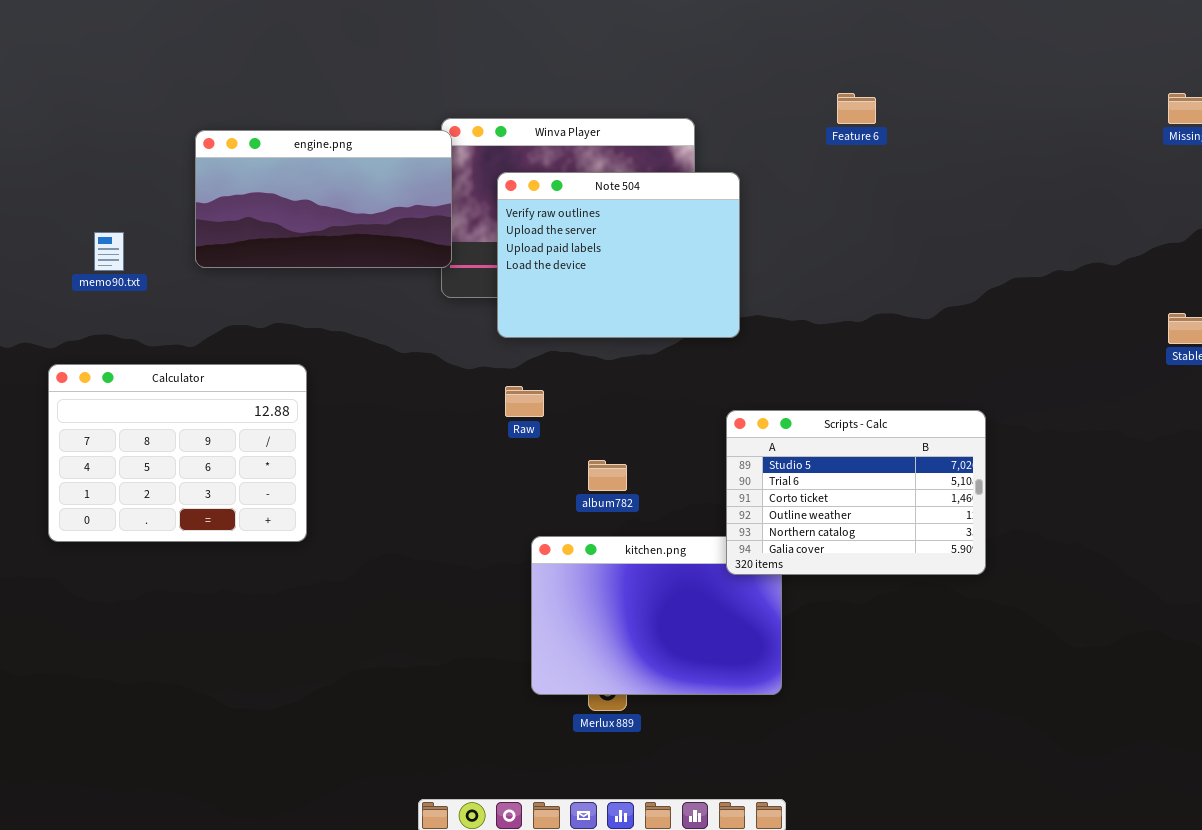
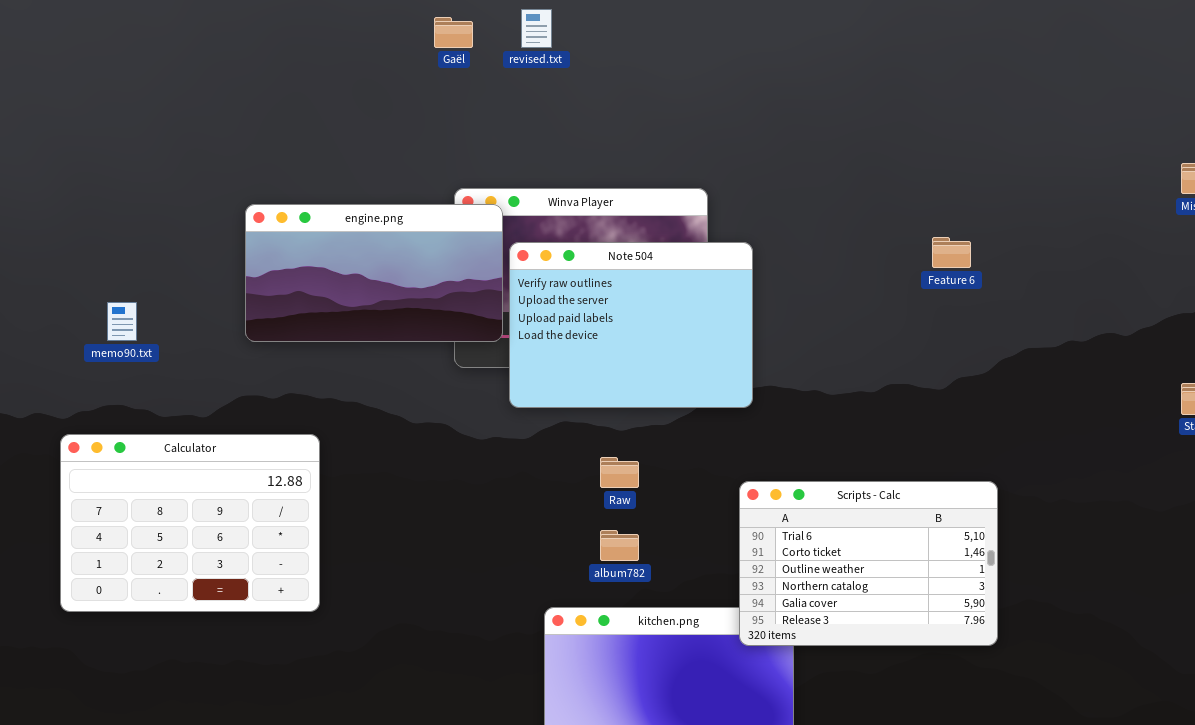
Feature 6: [837,93,876,124] -> [932,237,971,268], moved
engine.png: [195,130,452,268] -> [245,204,503,342], moved
Raw: [505,386,544,417] -> [600,457,639,488], moved
Scripts - Calc: [726,410,986,575] -> [739,481,998,646], scrolled down 1 row

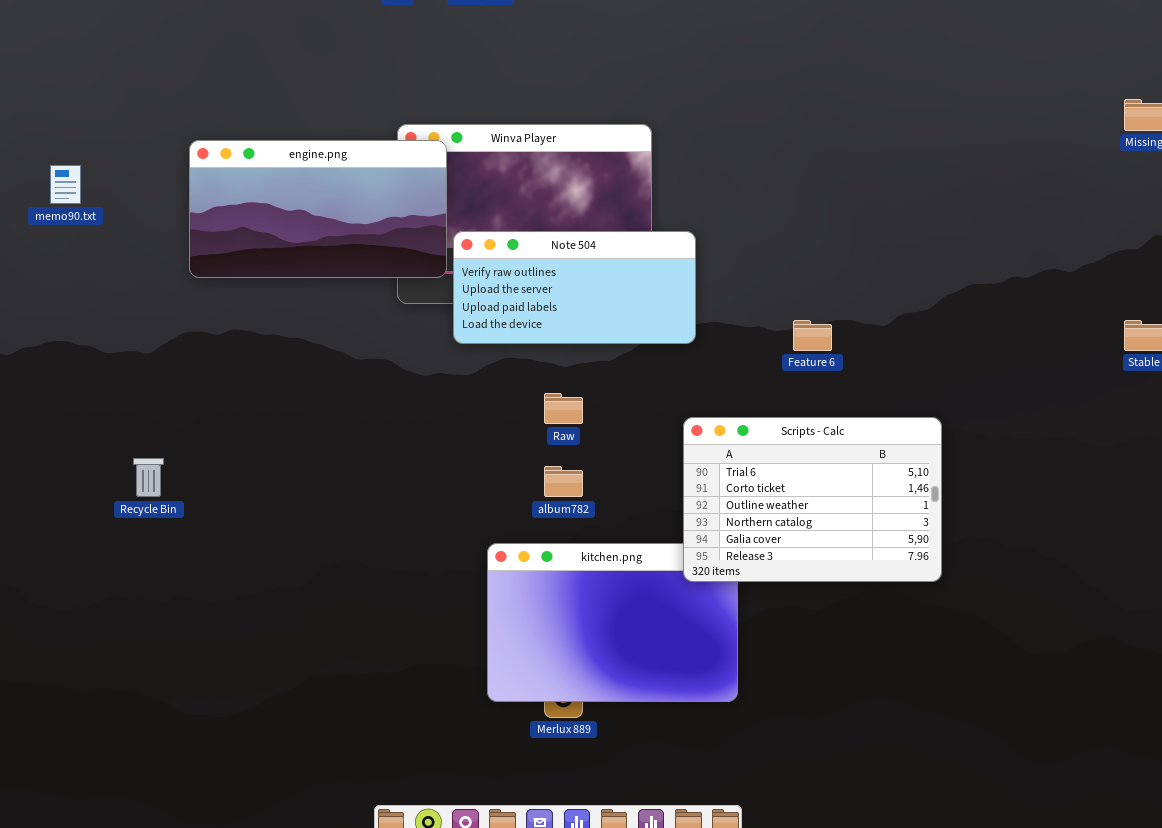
Feature 6: [932,237,971,268] -> [793,320,832,351], moved
Note 504: [509,242,753,408] -> [453,231,696,344], resized
memo90.txt: [107,302,137,341] -> [50,165,81,204], moved
Calculator: [60,434,320,612] -> none, closed

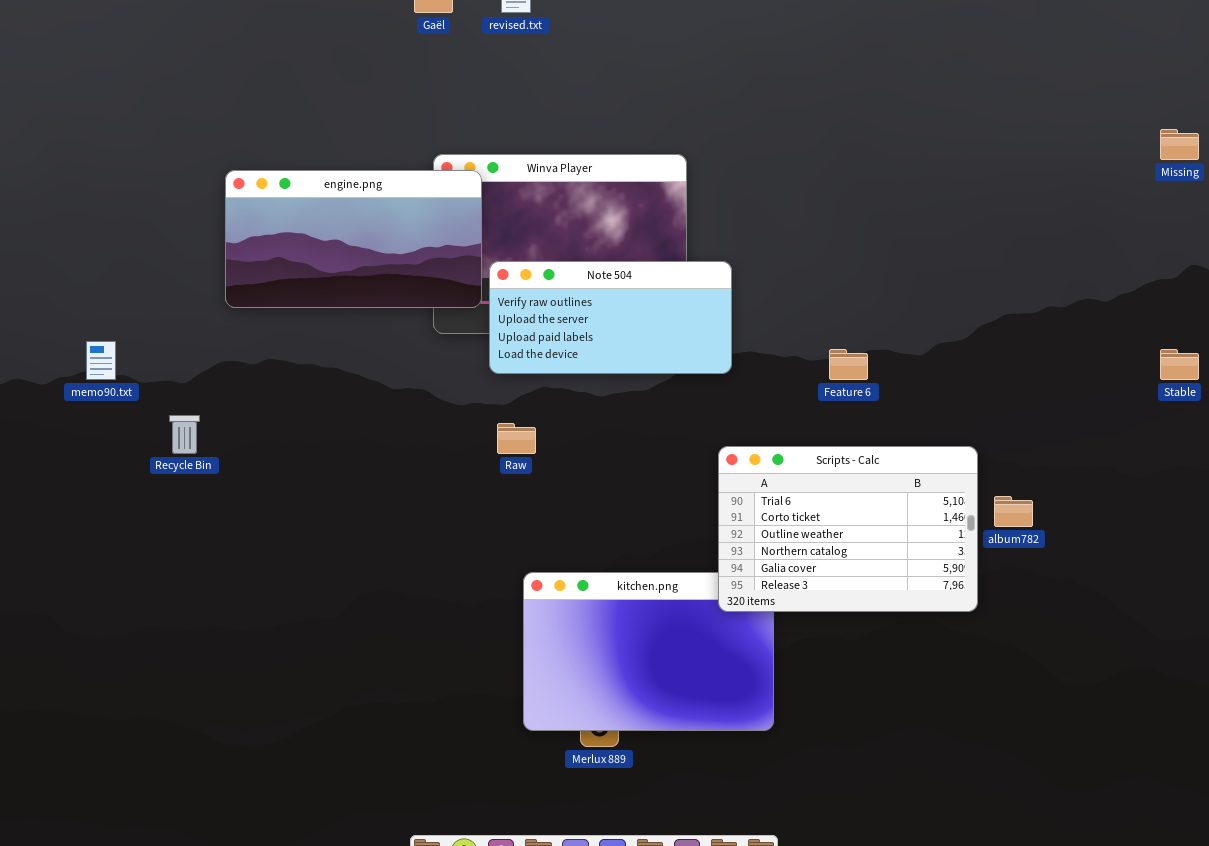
memo90.txt: [50,165,81,204] -> [86,341,116,380], moved
Raw: [544,393,583,424] -> [497,423,536,454], moved
Recycle Bin: [133,458,164,497] -> [169,415,200,454], moved
album782: [544,466,583,497] -> [994,496,1033,527], moved

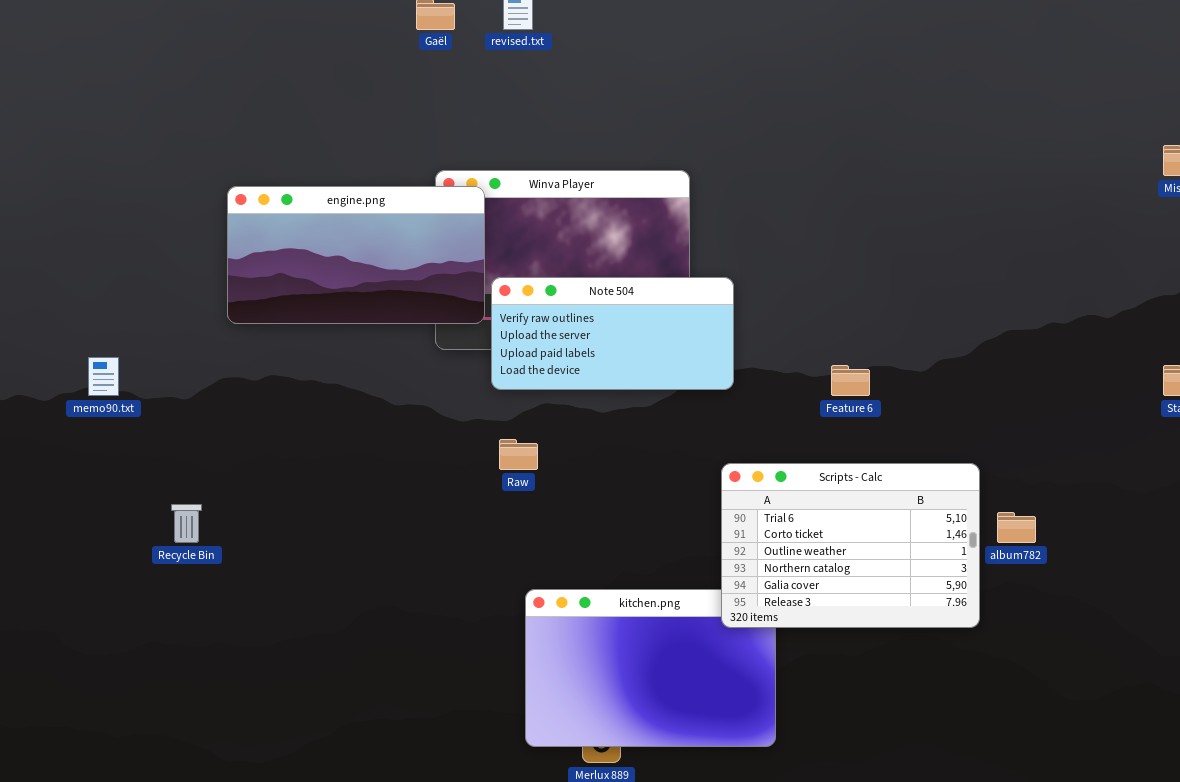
Recycle Bin: [169,415,200,454] -> [171,504,202,543], moved

